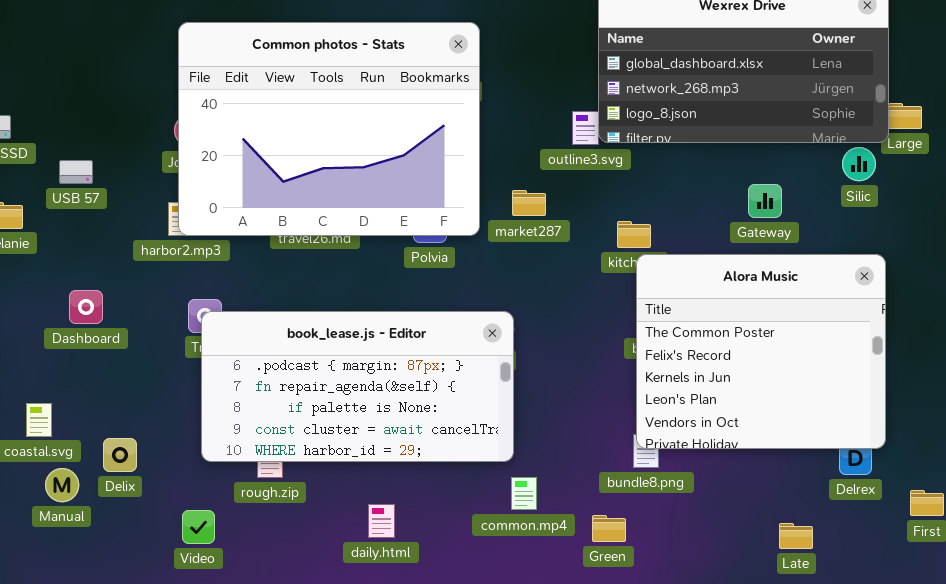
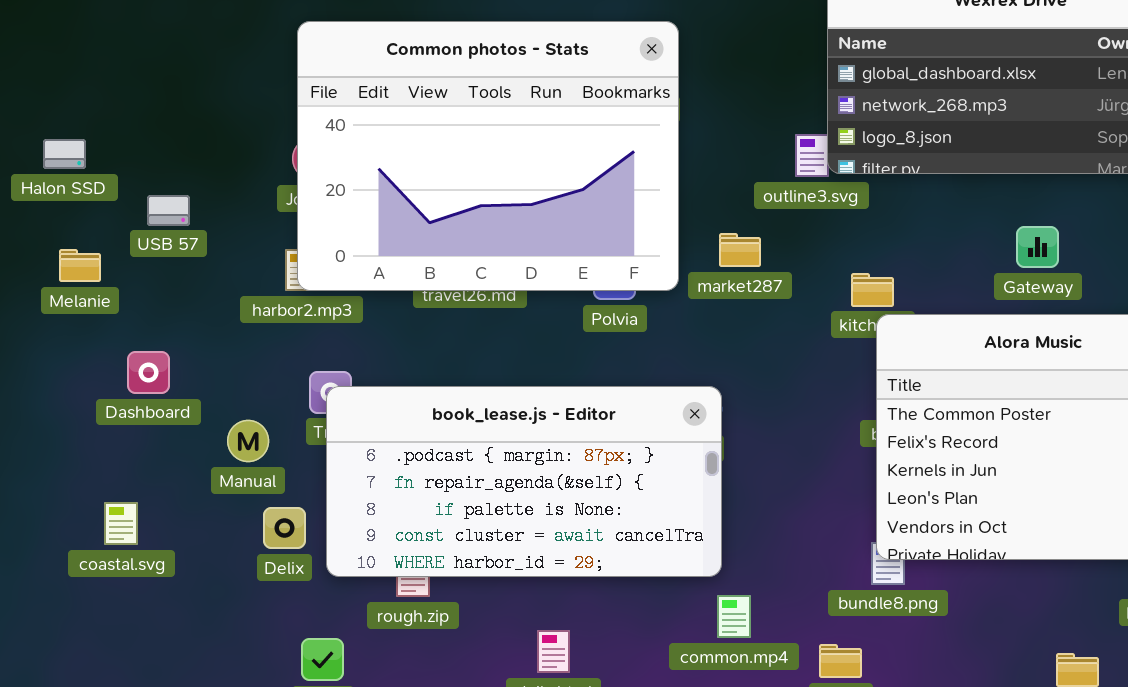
Dashboard: [69,290,103,324] -> [127,351,170,394], moved
Delix: [103,438,137,472] -> [263,507,306,549], moved
Manual: [45,468,79,502] -> [227,420,269,462], moved

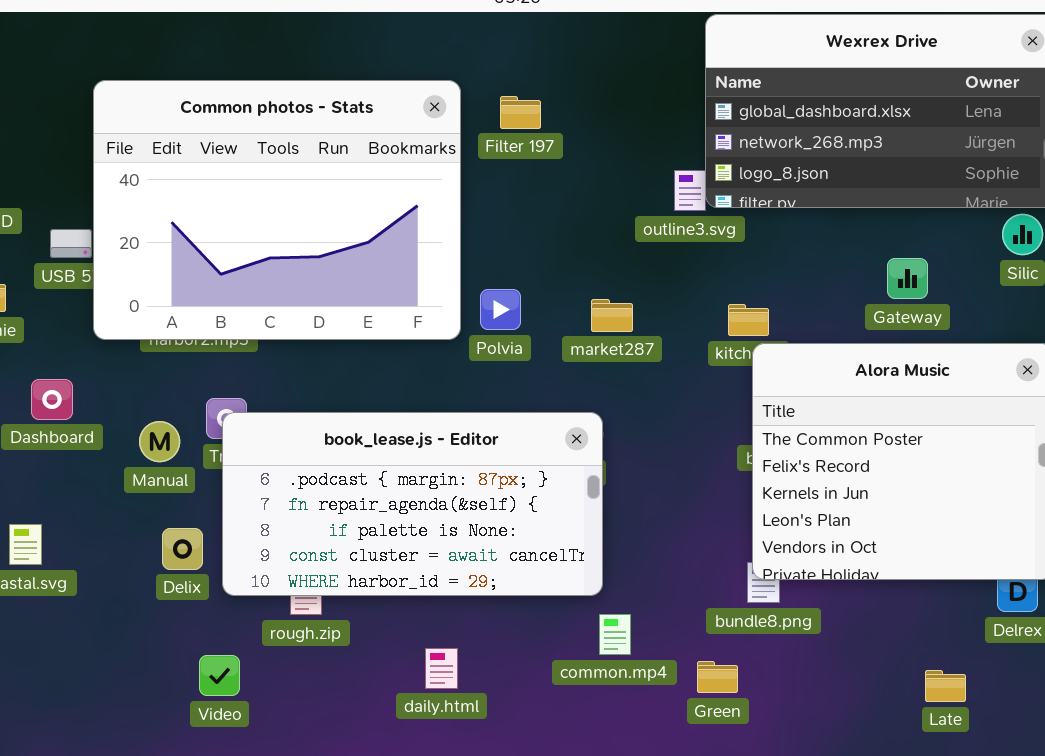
Common photos - Stats: [297,21,679,291] -> [93,80,461,340], moved
market287: [719,233,761,267] -> [591,299,633,332], moved
Manual: [227,420,269,462] -> [139,421,180,462], moved

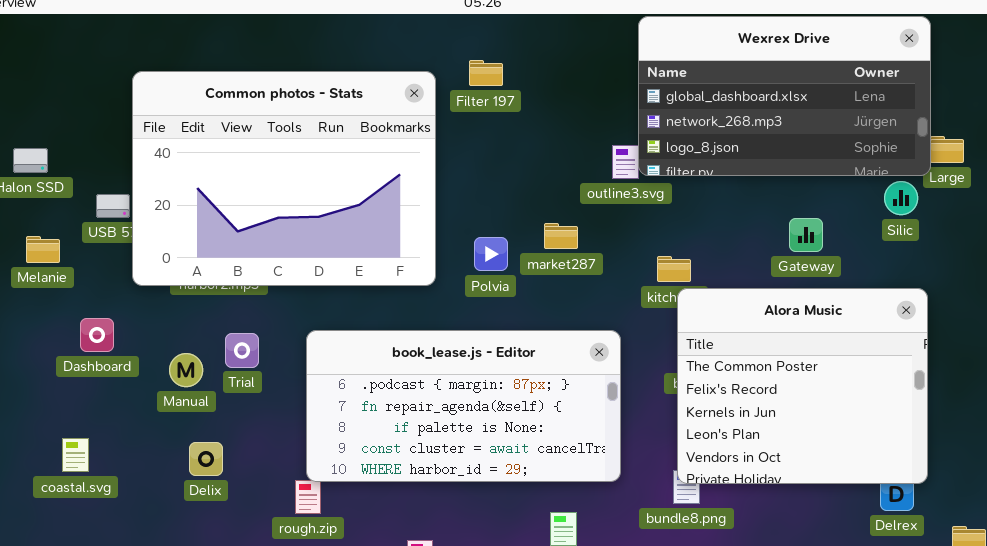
Filter 197: [500,96,541,129] -> [469,60,503,86], moved
Polvia: [480,289,521,330] -> [474,237,508,271], moved
market287: [591,299,633,332] -> [544,223,578,249], moved
book_lease.js - Editor: [222,412,603,596] -> [306,330,621,482], moved

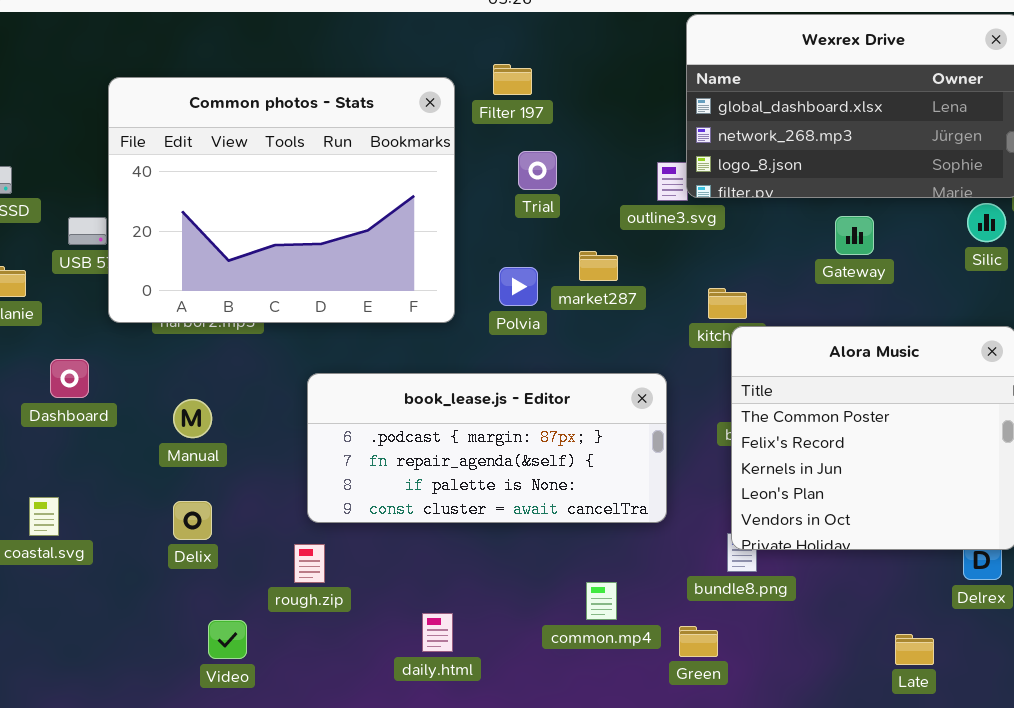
Gateway: [789,218,823,252] -> [835,216,874,255], moved
book_lease.js - Editor: [306,330,621,482] -> [307,373,667,523], resized
Trial: [225,333,259,368] -> [518,151,557,190], moved
Manual: [169,353,203,387] -> [173,399,212,438], moved

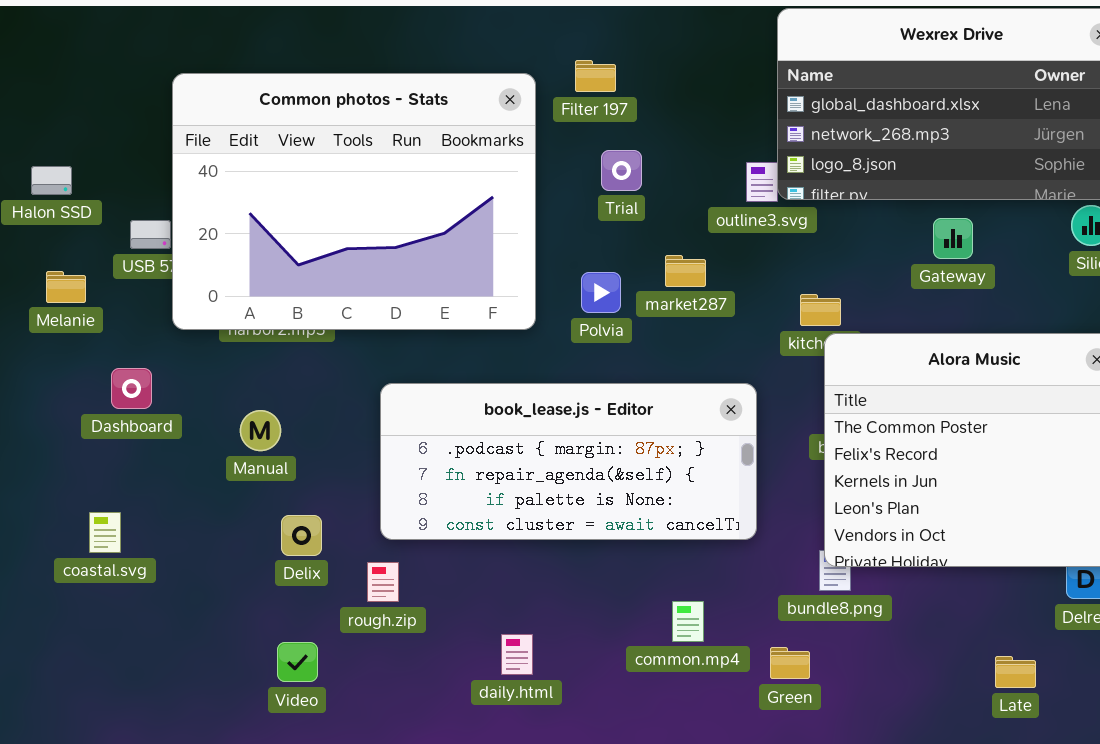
Delix: [173,501,212,540] -> [281,515,322,556], moved

